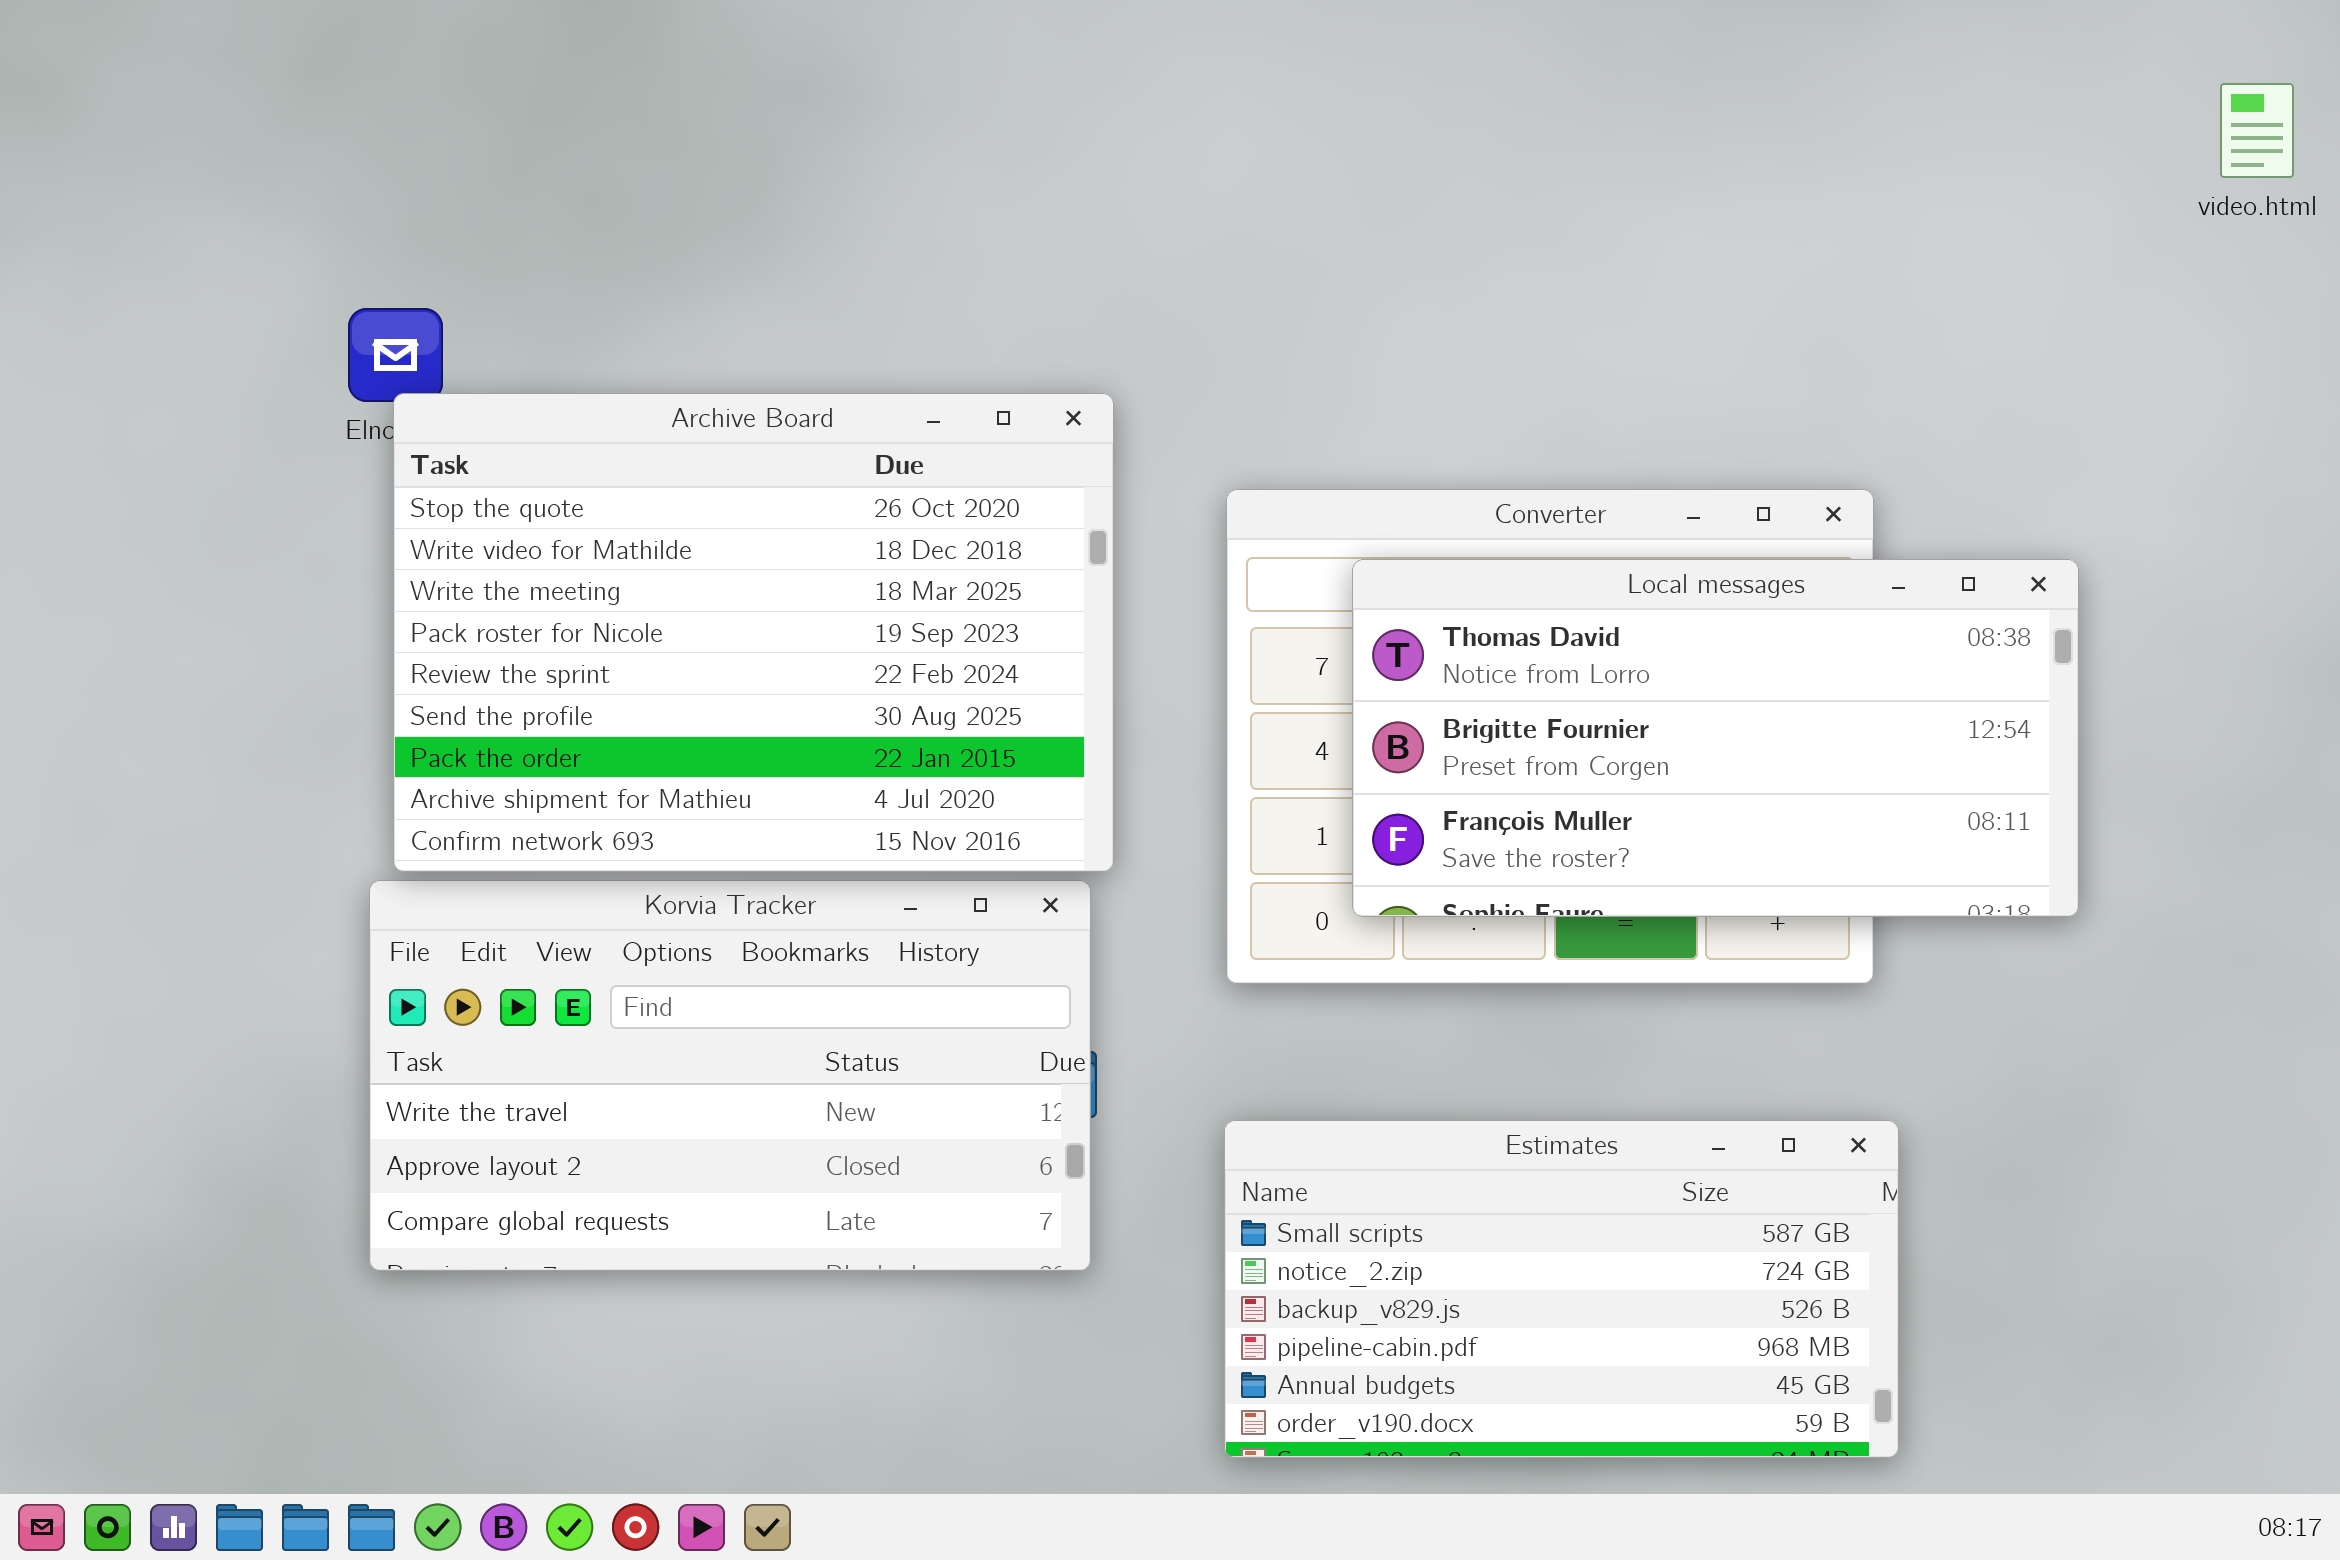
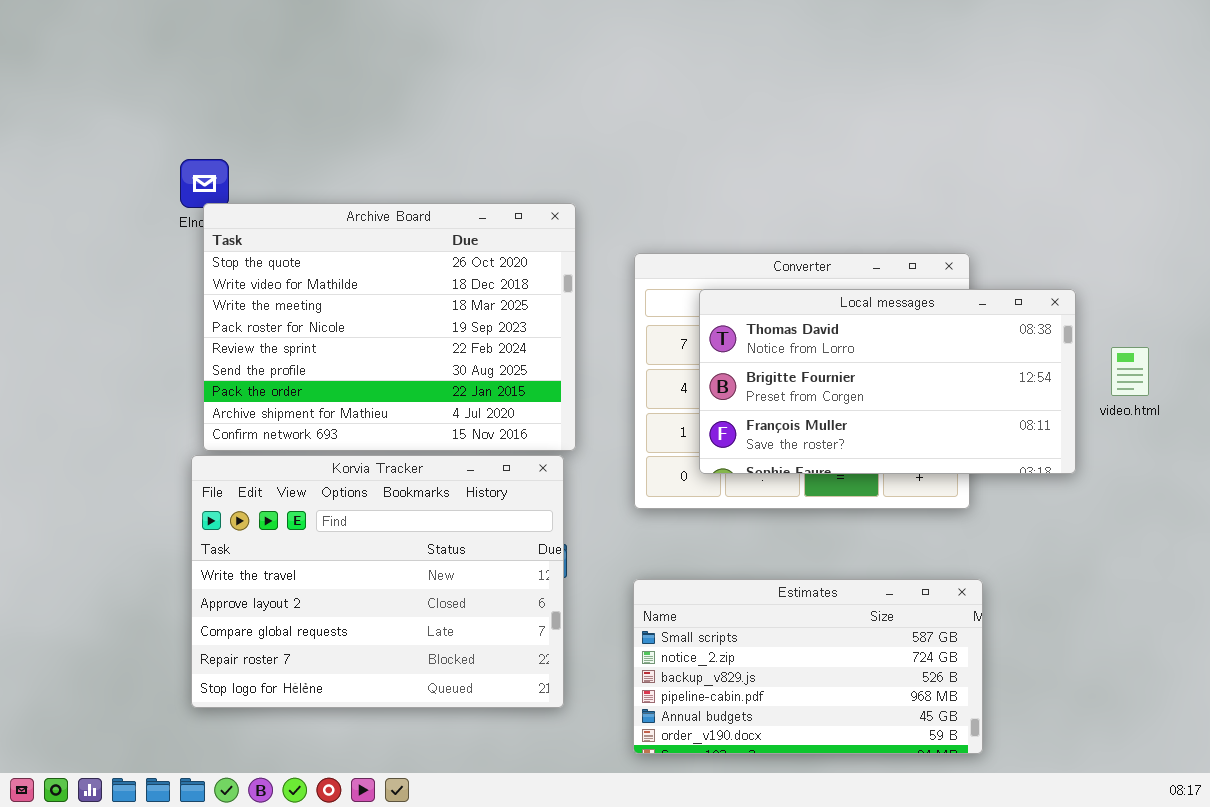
video.html: [2220,83,2294,178] -> [1111,347,1149,396], moved
Korvia Tracker: [369,880,1091,1271] -> [191,455,564,708], resized

